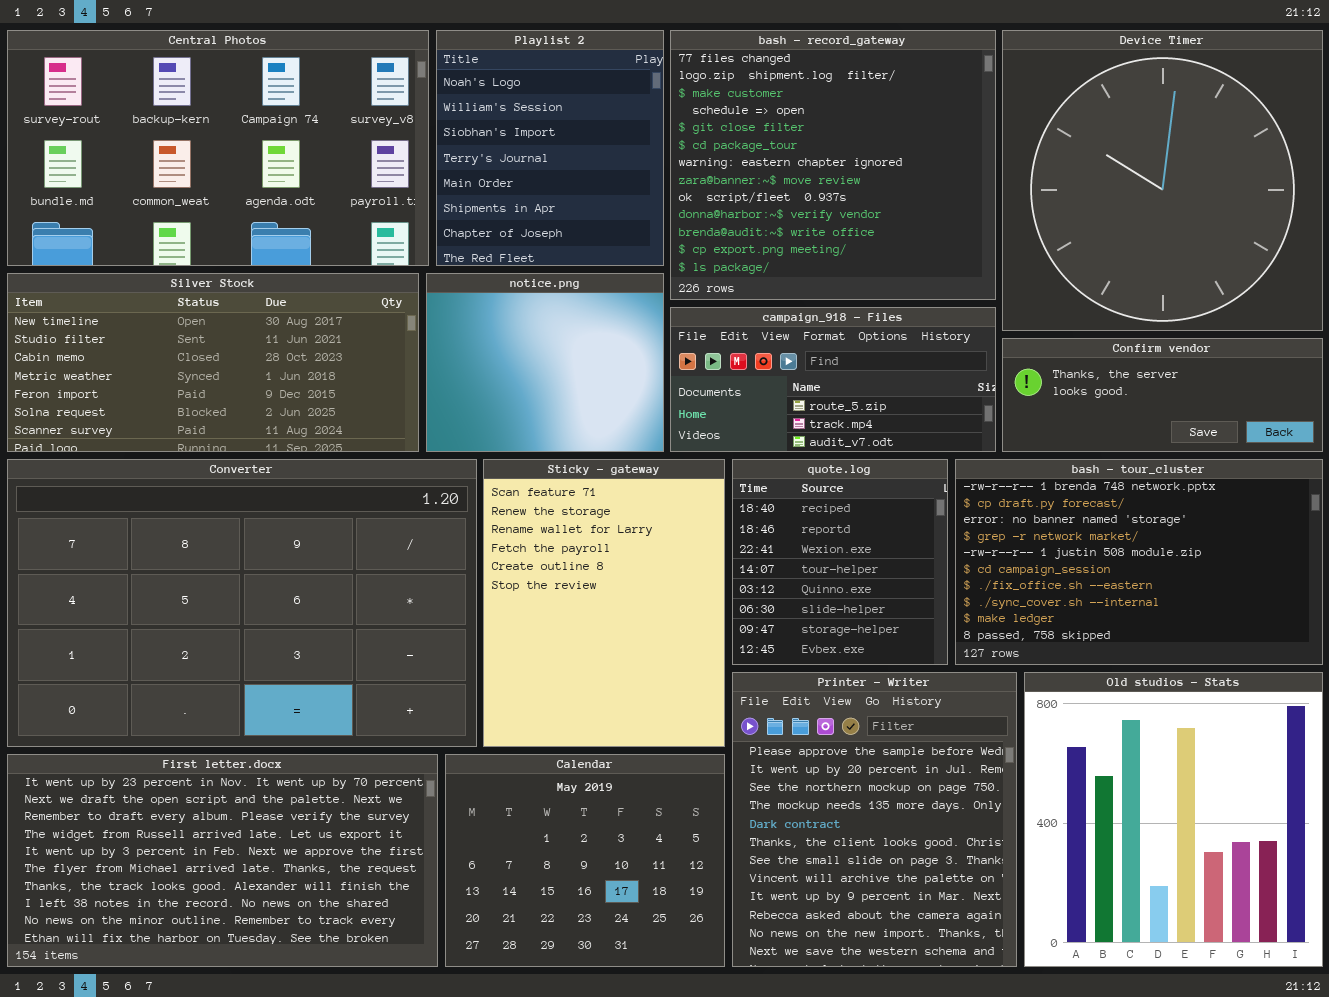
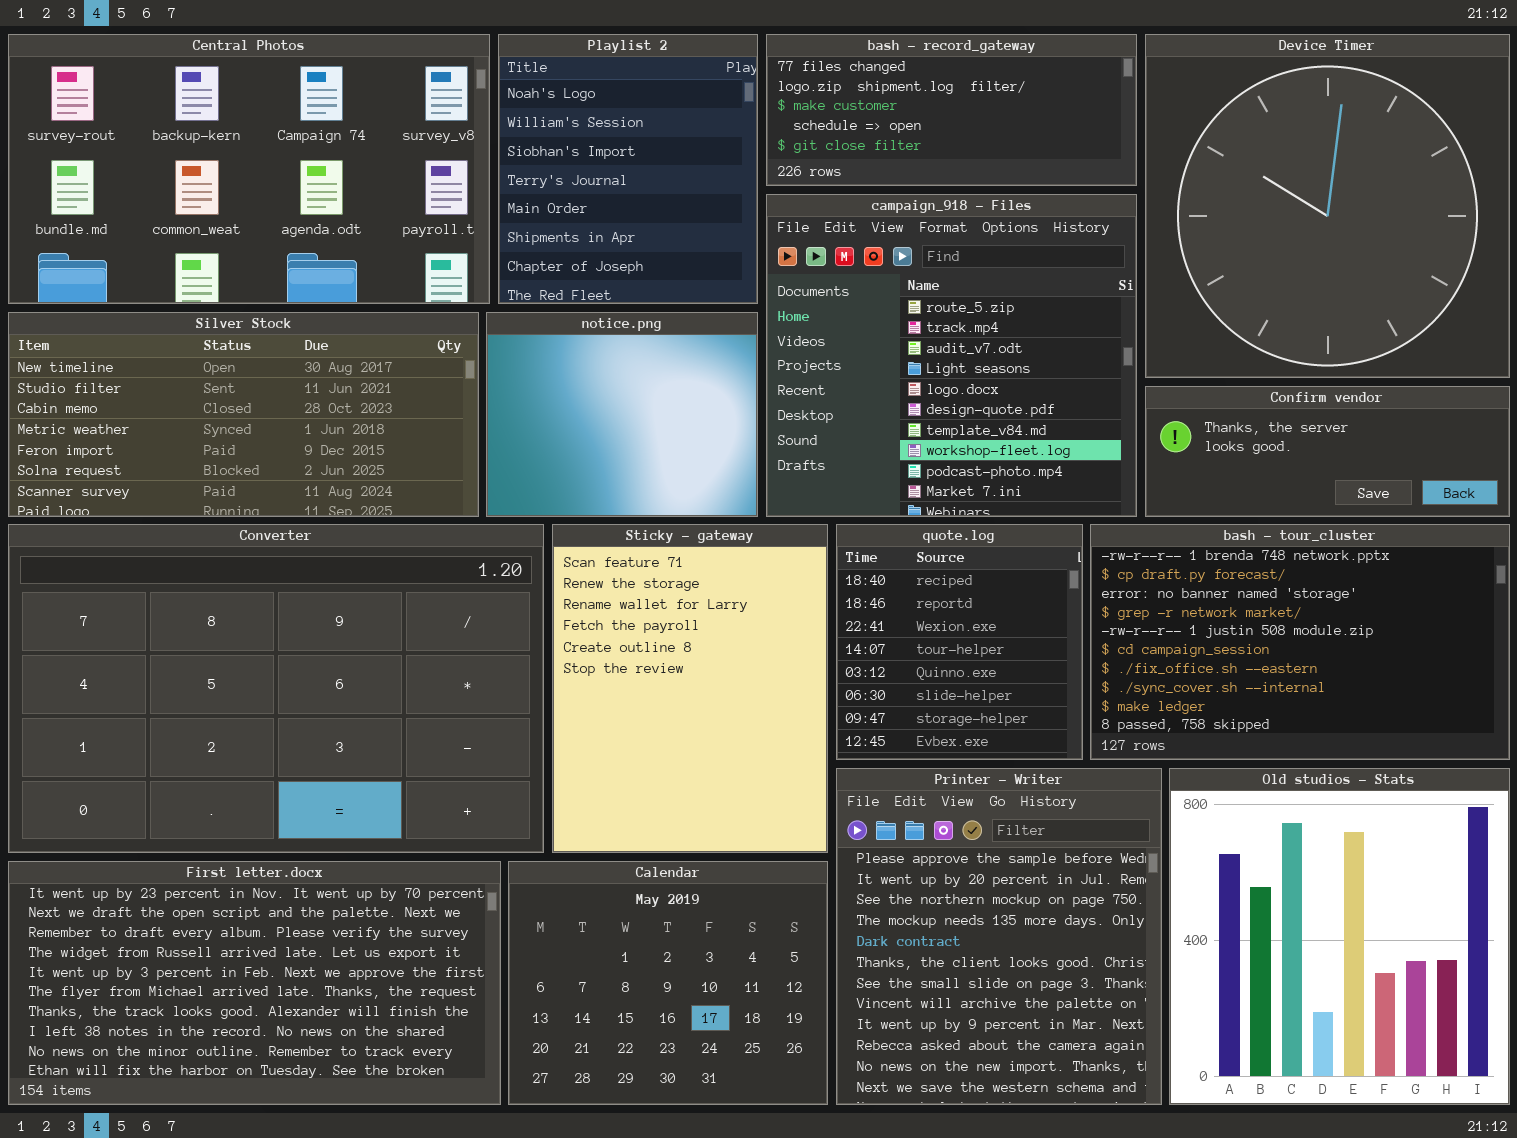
bash - record_gateway: [670,30,996,300] -> [766,34,1137,186], resized
campaign_918 - Files: [670,307,996,452] -> [766,194,1137,517], resized

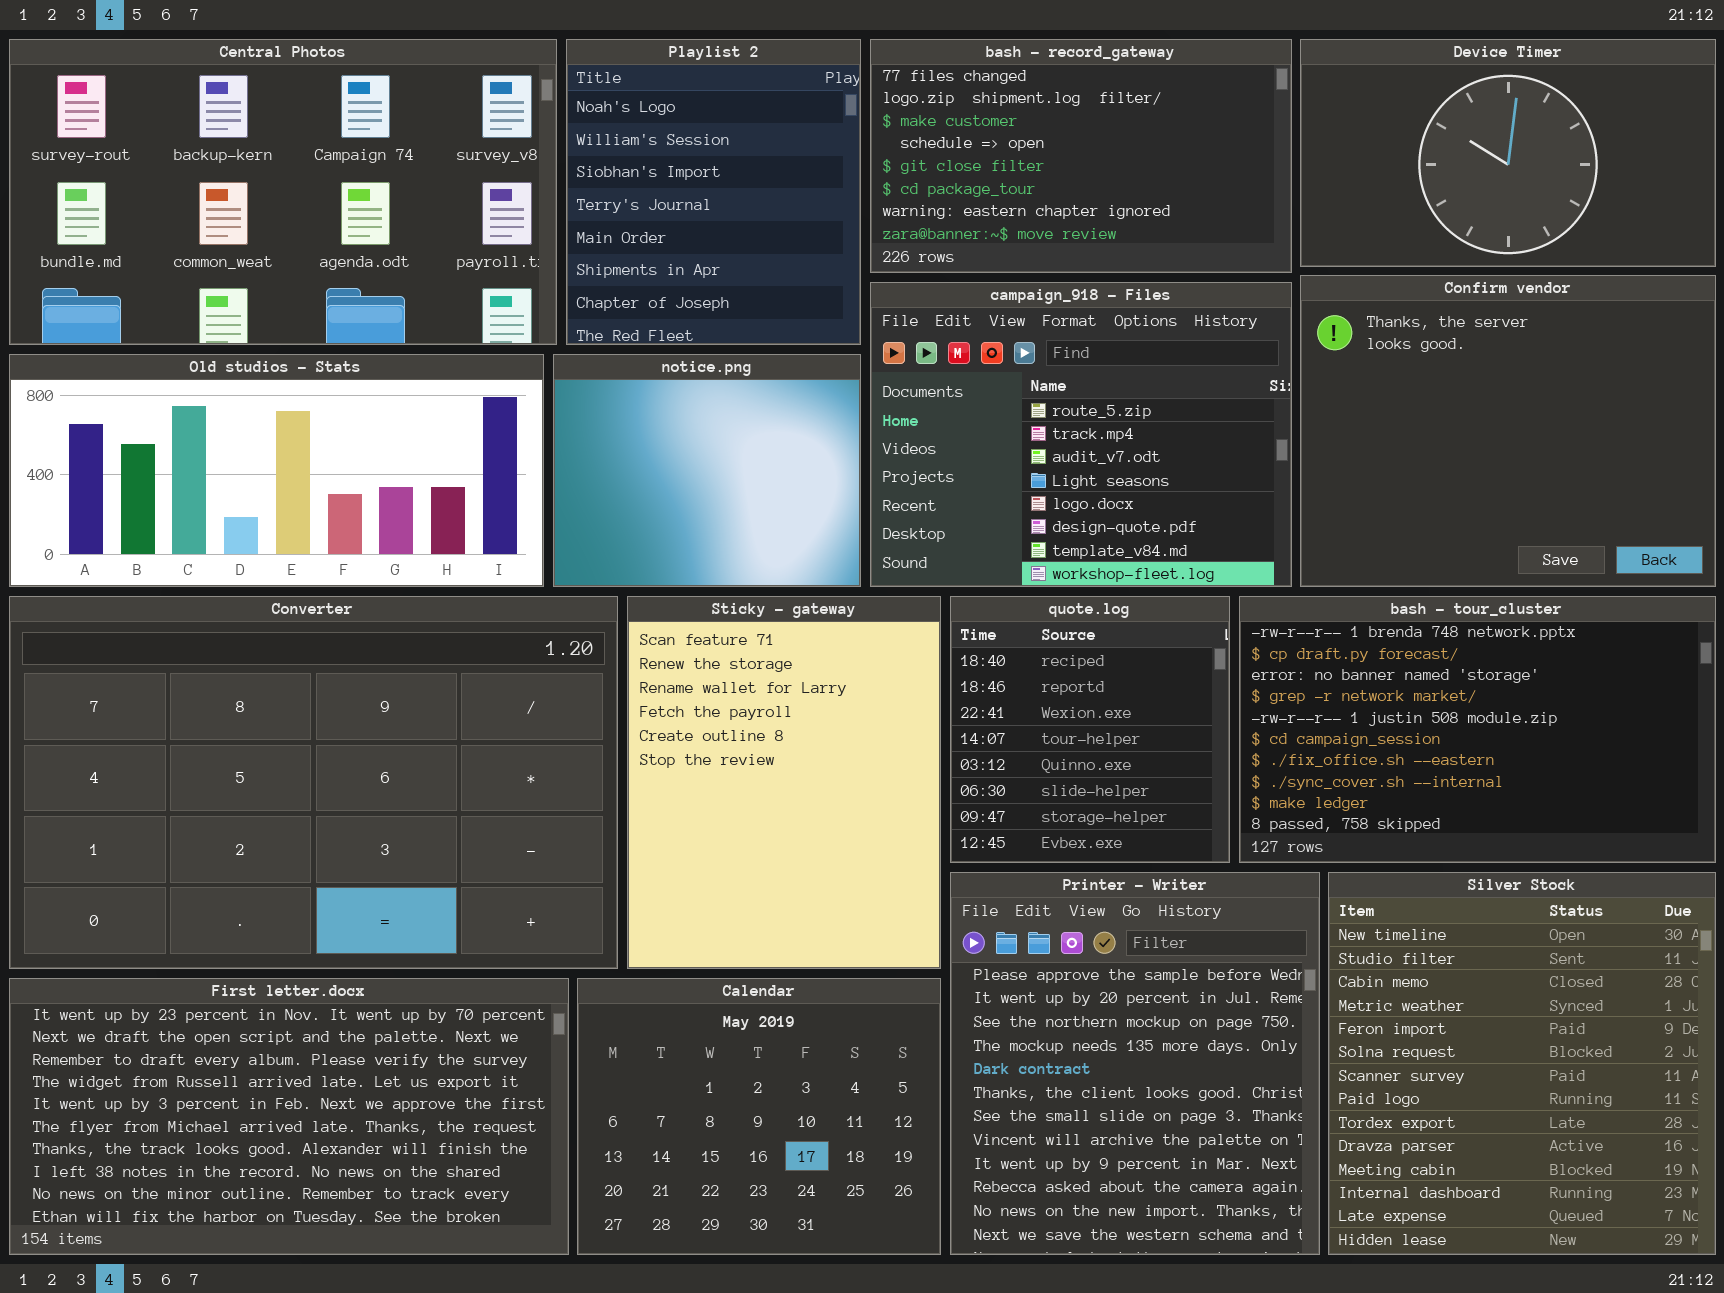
bash - record_gateway: [766,34,1137,186] -> [870,39,1292,273], resized
Device Timer: [1145,34,1510,378] -> [1300,39,1716,267], resized
campaign_918 - Files: [766,194,1137,517] -> [870,282,1292,587], resized
Silver Stock: [8,312,479,517] -> [1328,872,1716,1255], moved, resized
Confirm vendor: [1145,386,1510,517] -> [1300,275,1716,587], resized
Old studios - Stats: [1169,768,1510,1105] -> [9,354,544,587], moved, resized

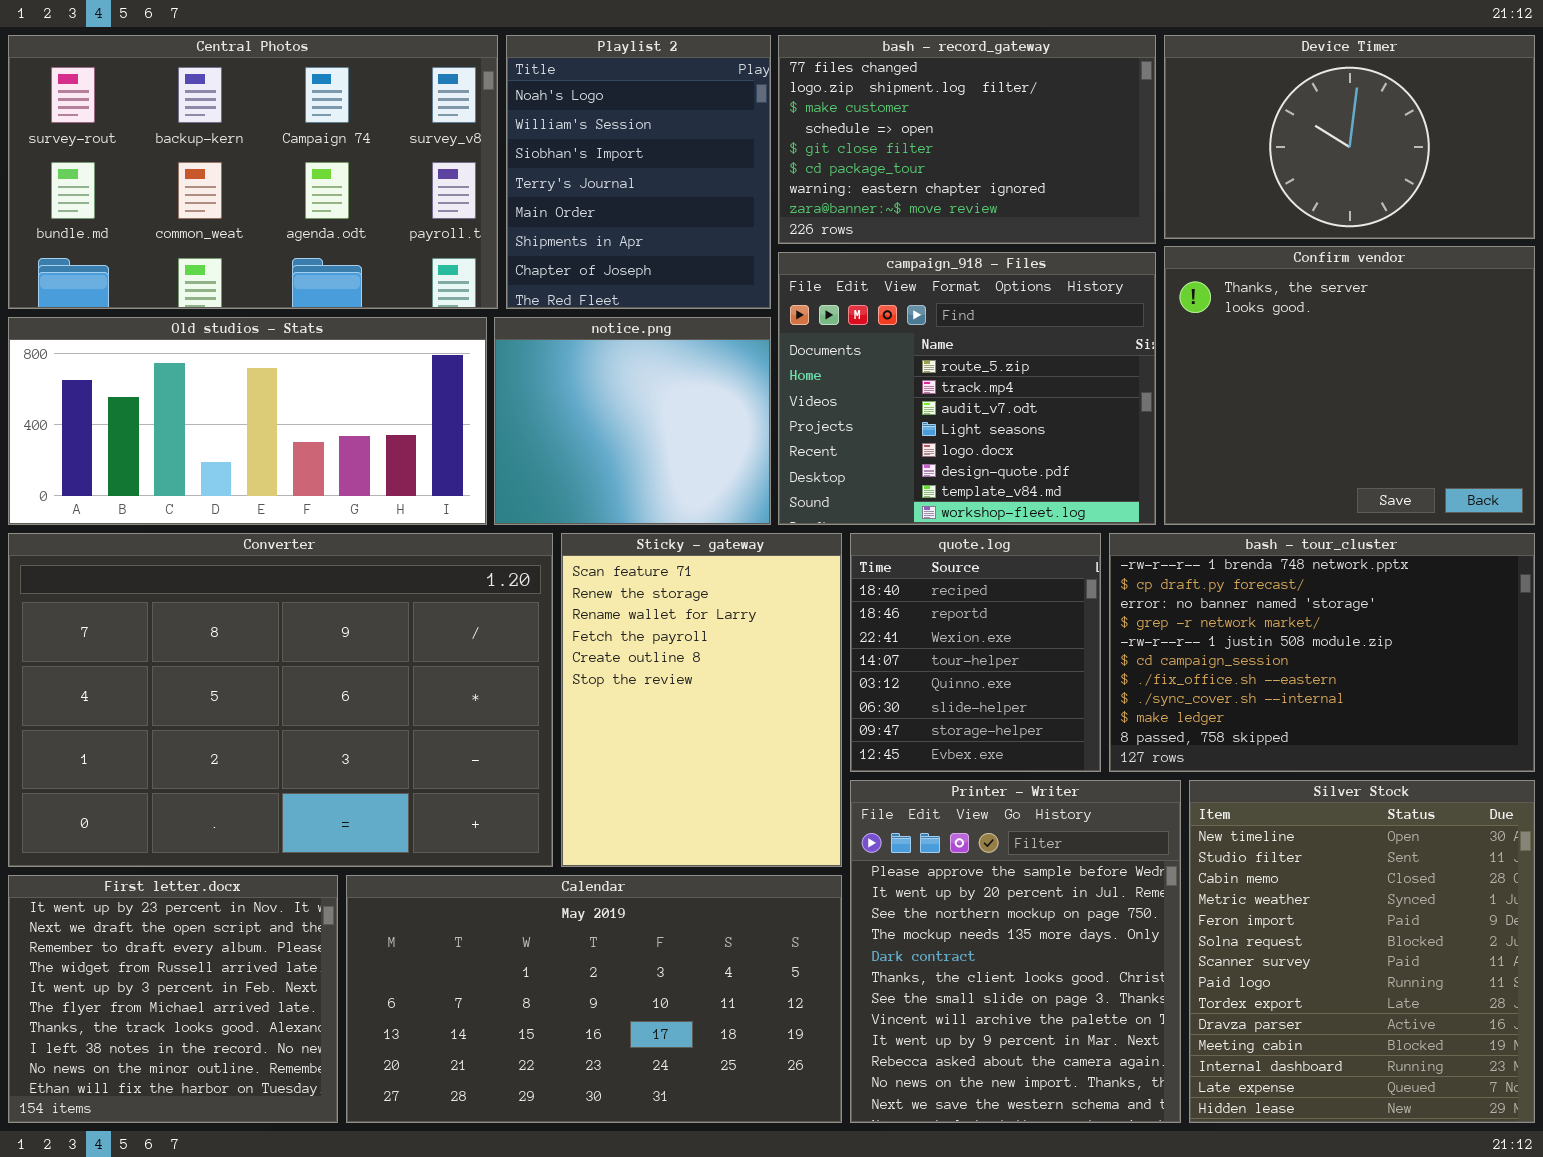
First letter.docx: [9,978,569,1255] -> [8,875,338,1123], resized
Calendar: [577,978,941,1255] -> [346,875,842,1123], resized

